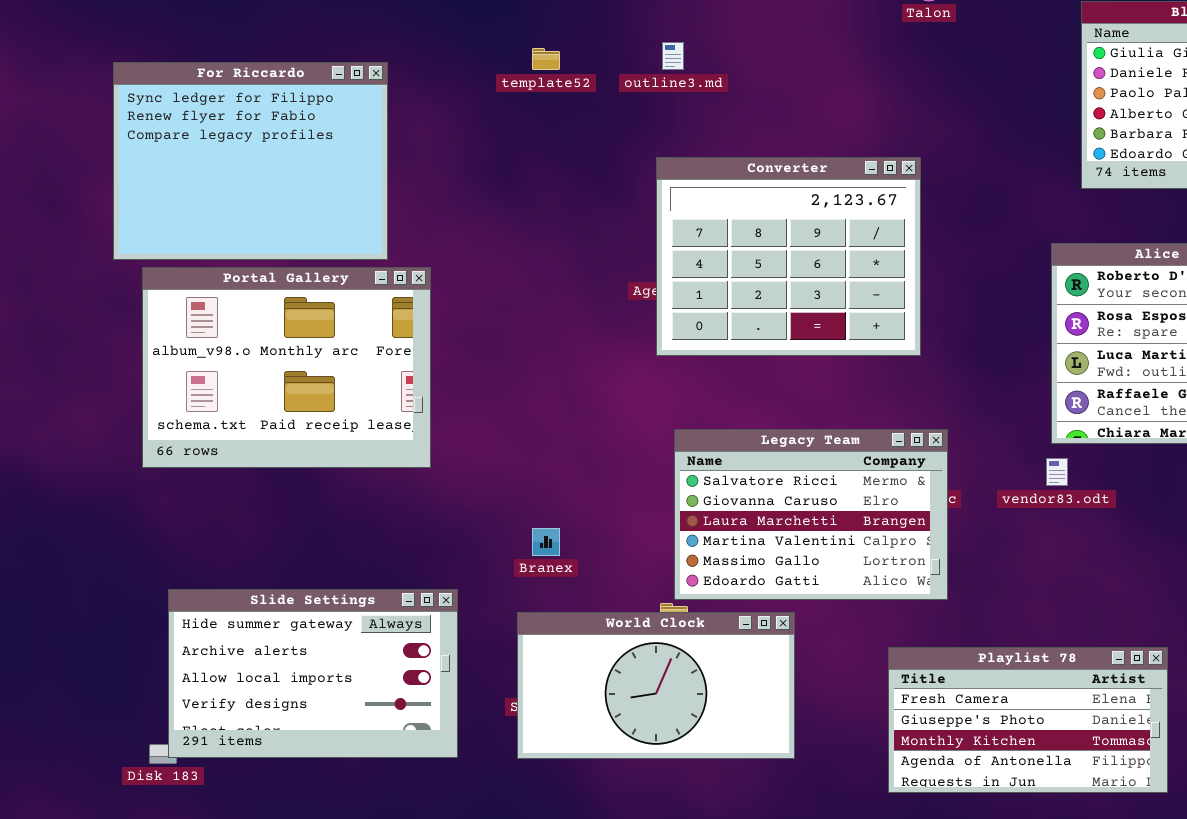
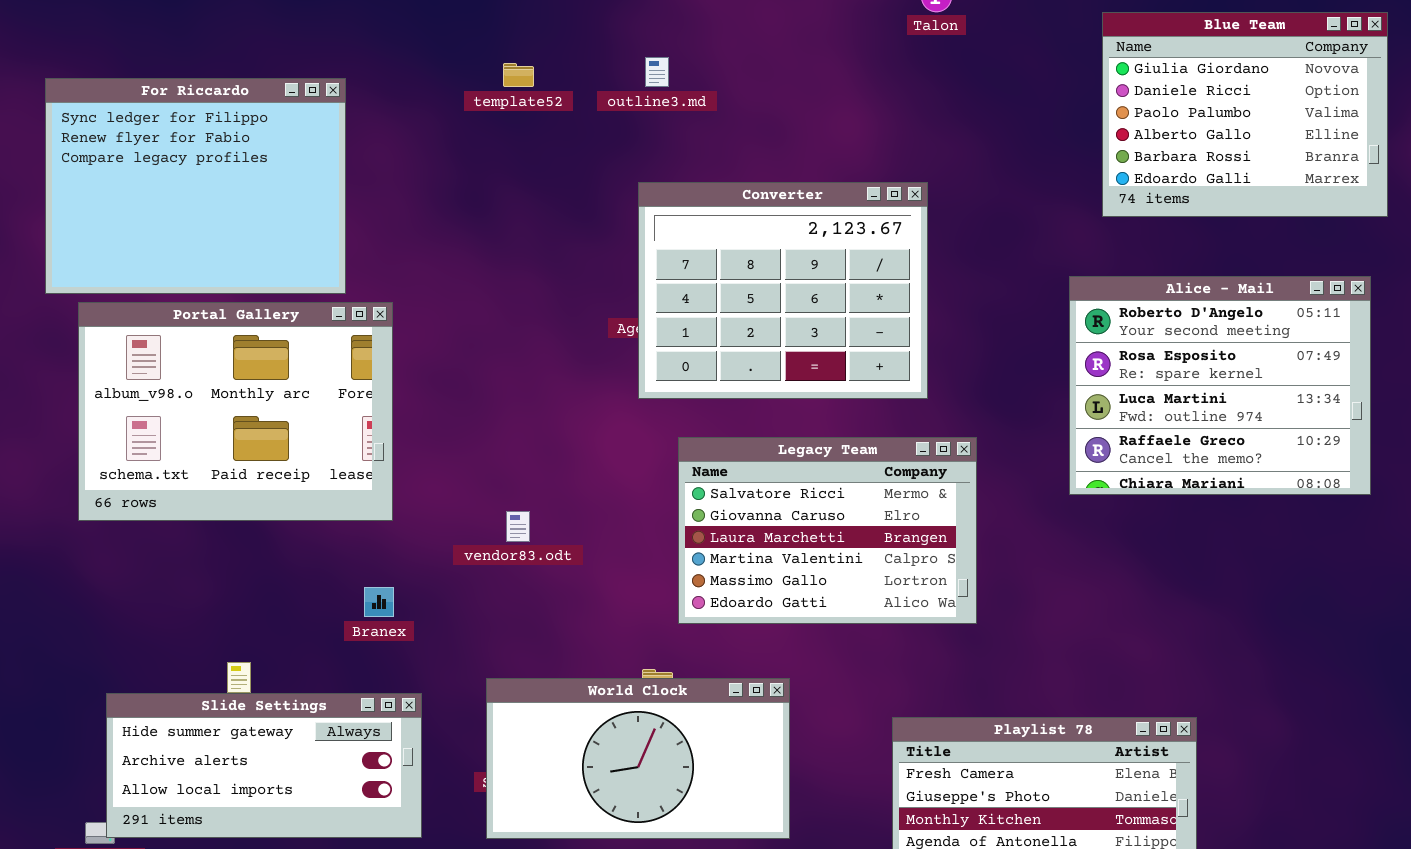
Legacy Team: [674,429,948,600] -> [678,437,977,624], moved
vendor83.odt: [1046,458,1068,486] -> [506,511,530,542], moved
Branex: [532,528,560,556] -> [364,587,394,617], moved
Slide Settings: [168,589,458,758] -> [106,693,422,838], resized

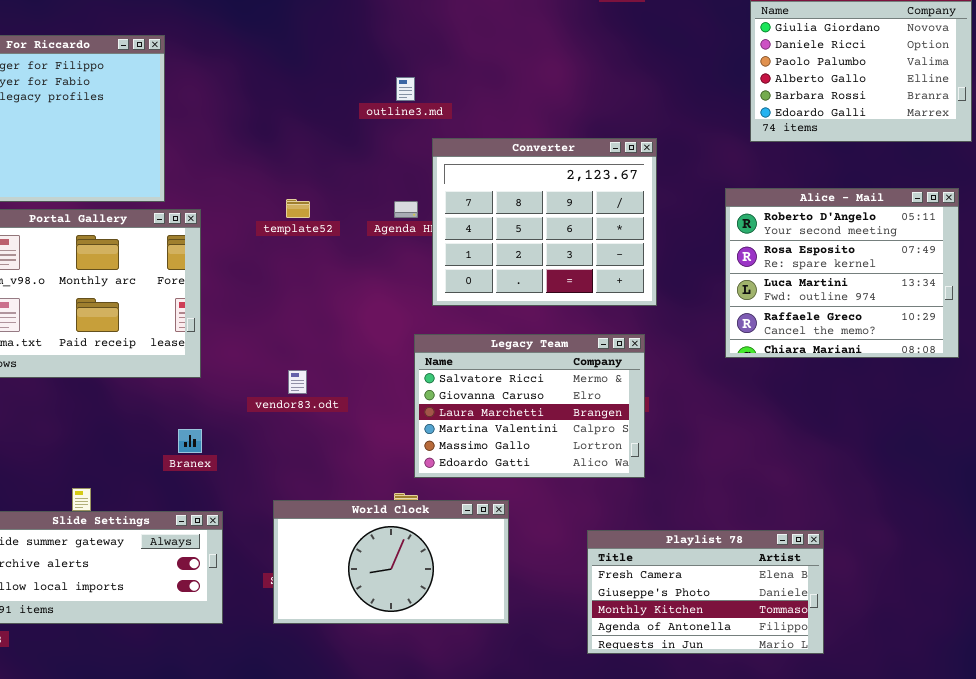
outline3.md: [645,57,669,87] -> [396,77,415,101], moved
template52: [503,63,534,87] -> [286,199,310,218], moved
Converter: [638,182,928,399] -> [432,138,657,306], moved
Legacy Team: [678,437,977,624] -> [414,334,645,478], moved

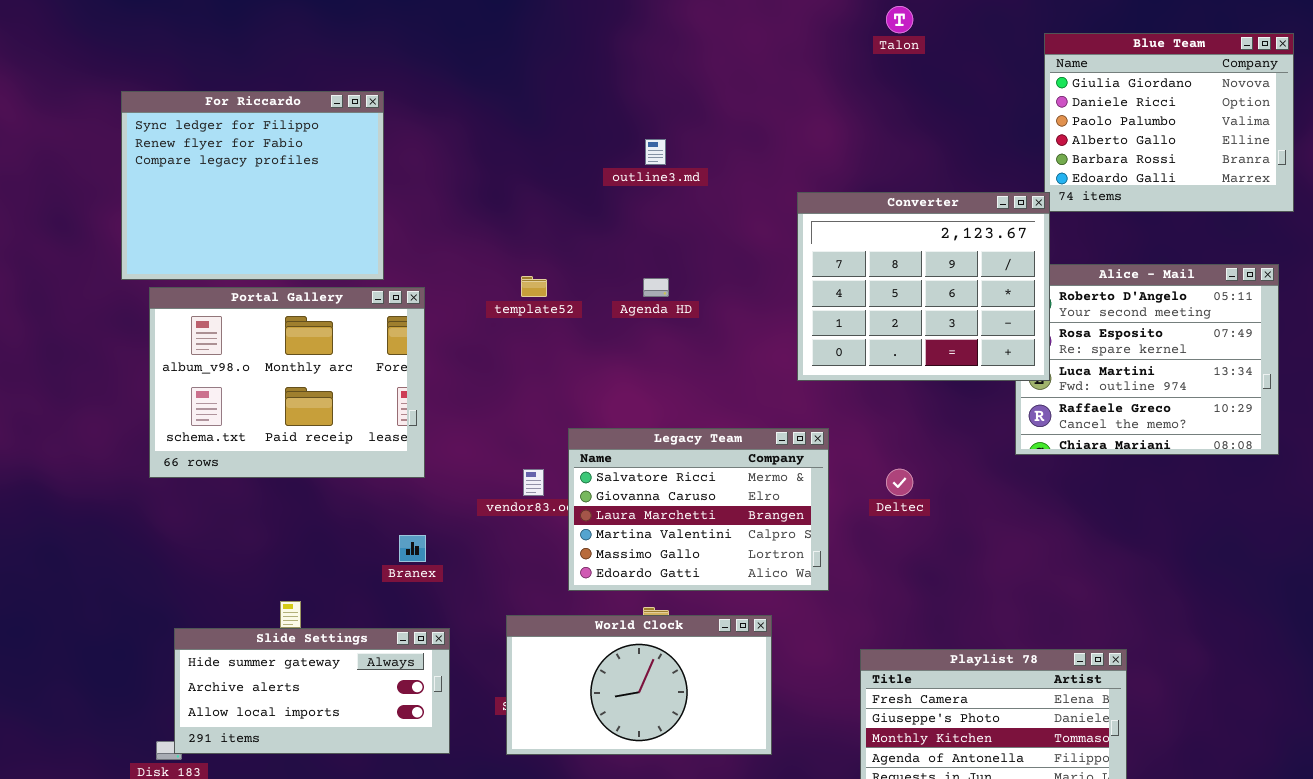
Converter: [432,138,657,306] -> [797,192,1050,381], moved
Legacy Team: [414,334,645,478] -> [568,428,829,591], moved

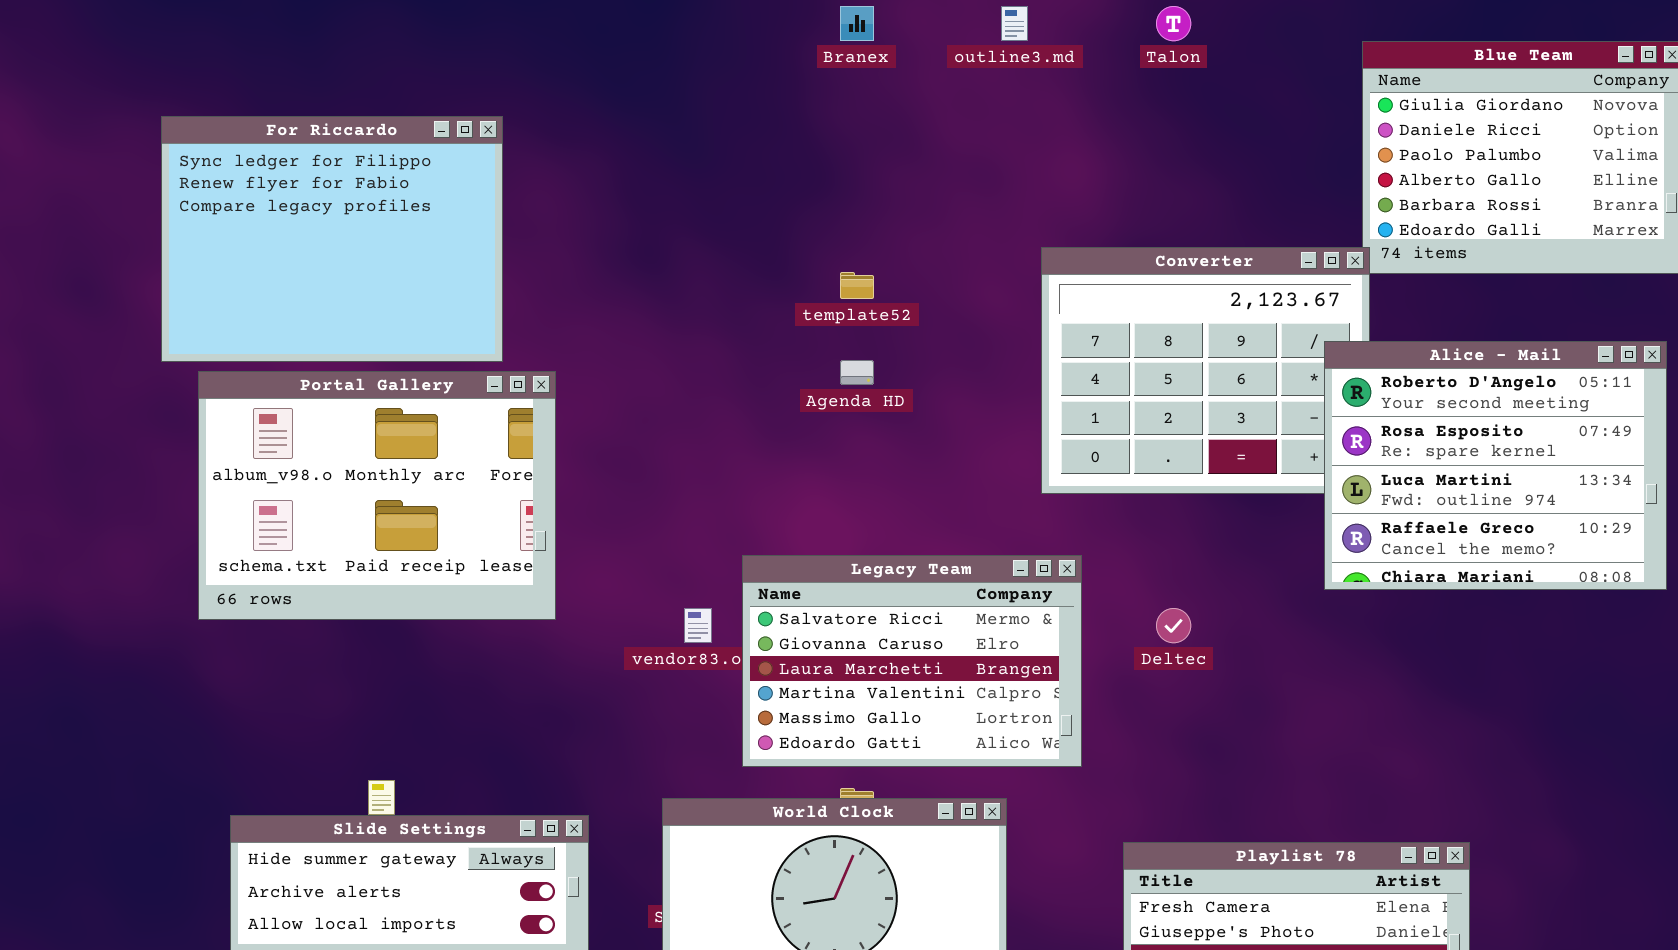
outline3.md: [645,139,666,165] -> [1001,6,1028,41], moved
Alice - Mail: [1015,264,1279,455] -> [1324,341,1667,590], raised
template52: [521,276,547,297] -> [840,272,874,299], moved
Branex: [399,535,426,562] -> [840,6,874,41], moved

